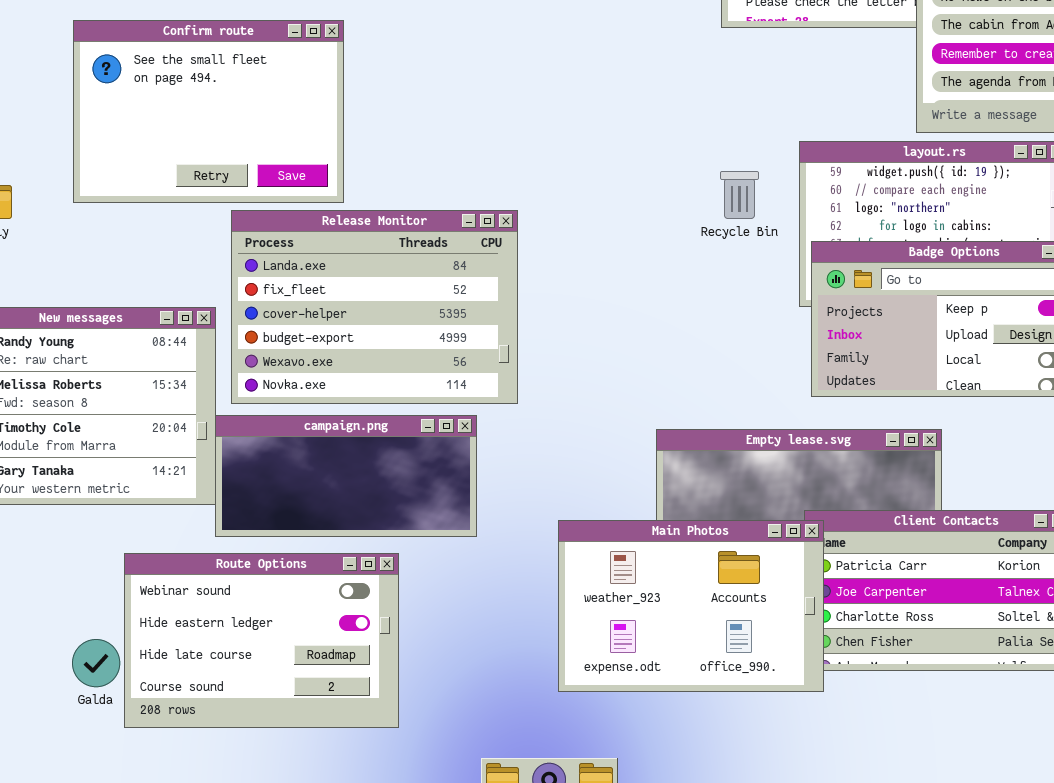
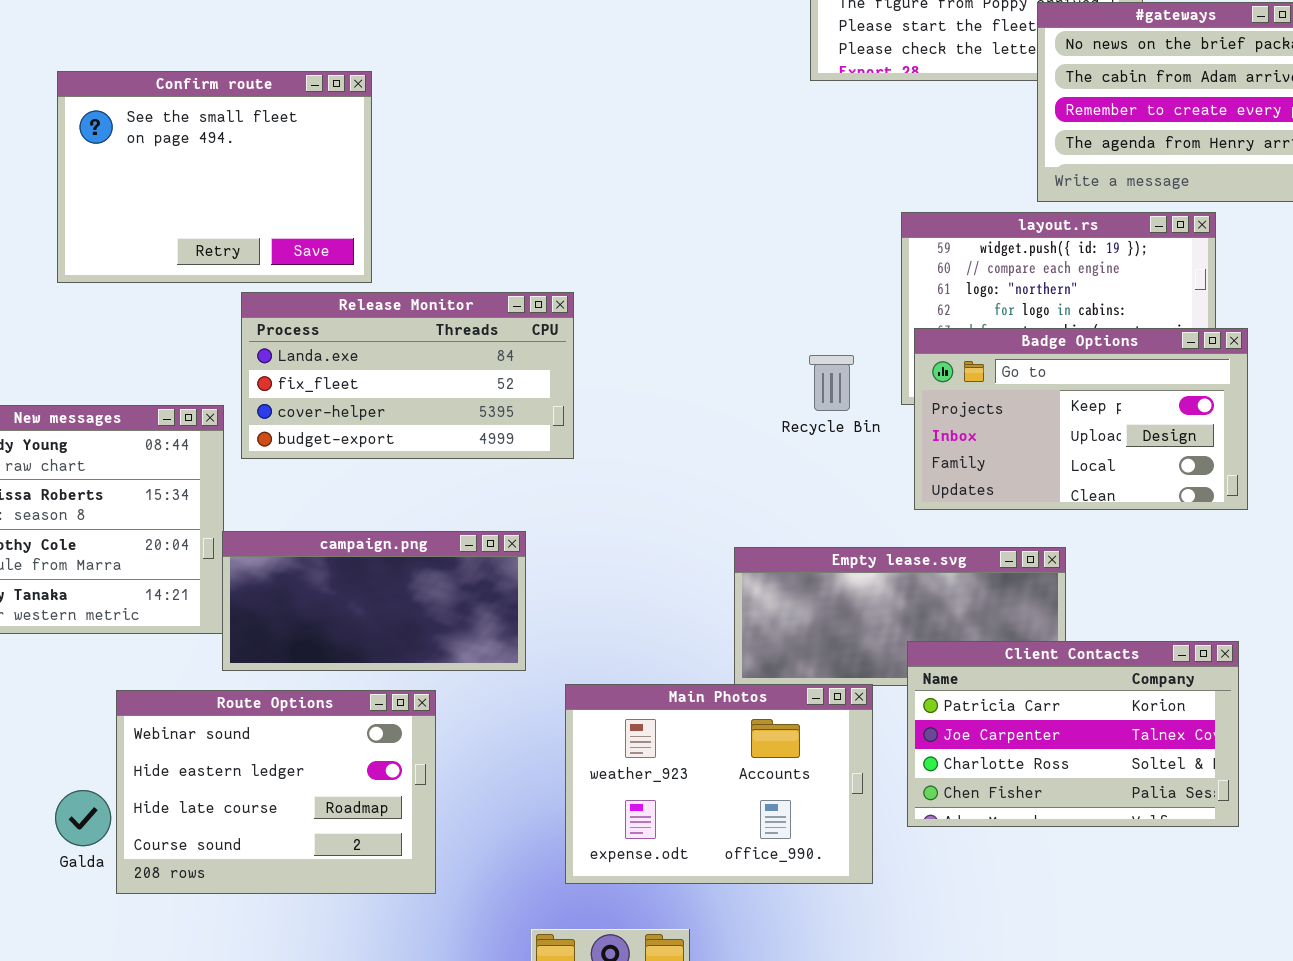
Recycle Bin: [720,171,759,219] -> [809,355,854,411], moved
Release Monitor: [231,210,518,404] -> [241,292,574,459], resized
Main Photos: [558,520,824,692] -> [565,684,873,884], moved

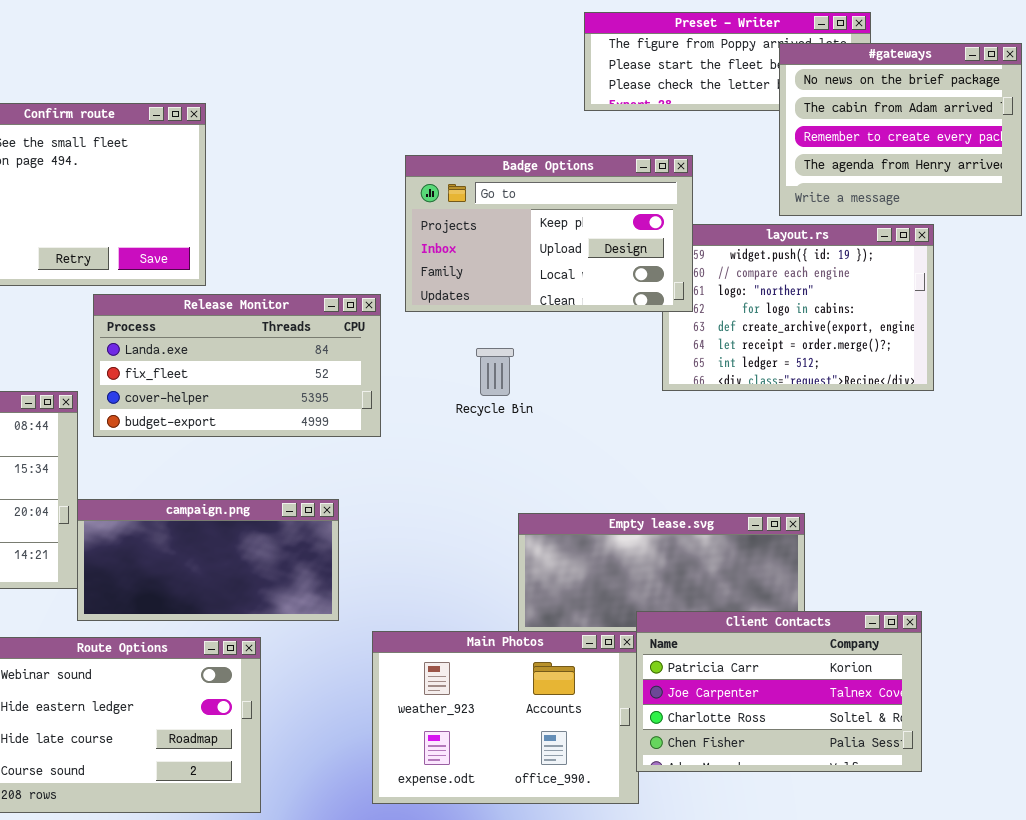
Badge Options: [914,328,1248,510] -> [405,155,693,312], moved
Recycle Bin: [809,355,854,411] -> [476,348,514,396], moved
Client Contacts: [907,641,1239,827] -> [636,611,922,772], moved

